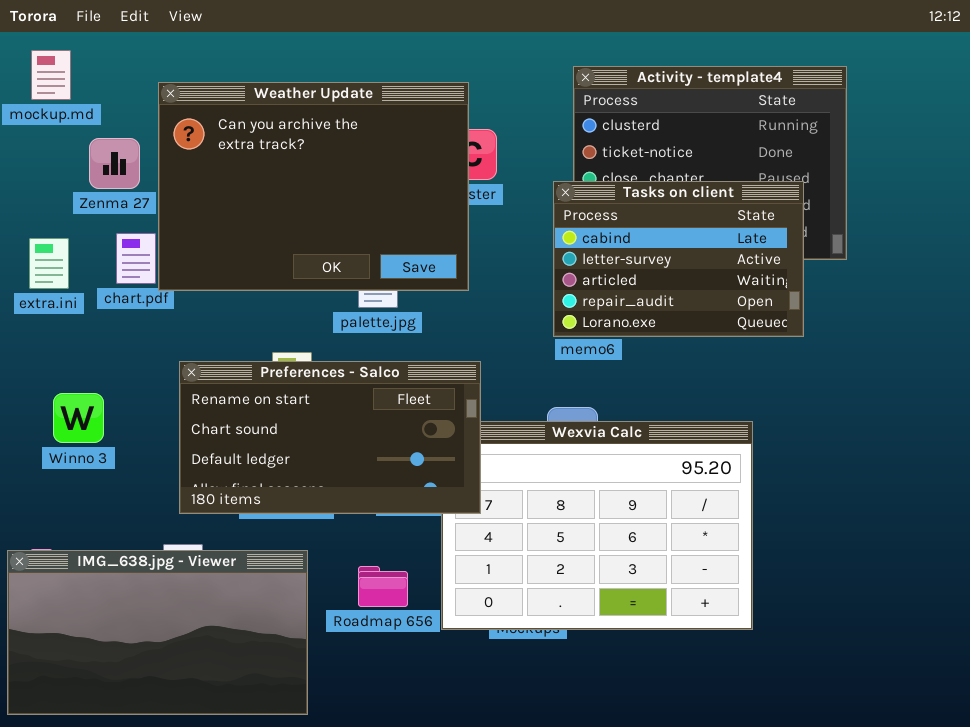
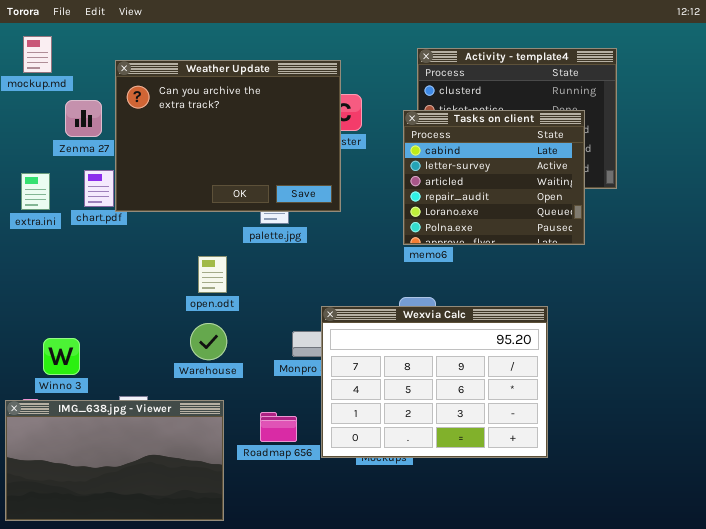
Tasks on client: [553,181,804,337] -> [403,110,585,245], resized
Preferences - Salco: [179,361,481,514] -> none, closed
Winno 3: [53,393,104,443] -> [43,338,80,375], moved

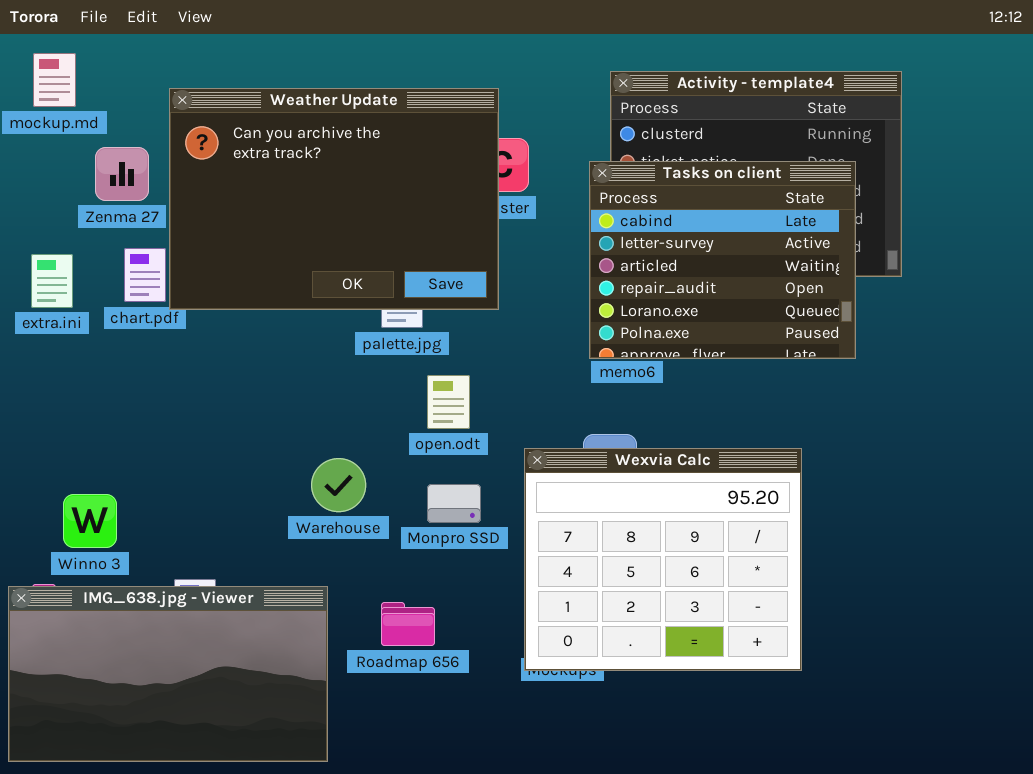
open.odt: [198,256,227,293] -> [427,375,470,429], moved
Wexvia Calc: [321,306,548,458] -> [524,448,802,671], resized
Warehouse: [190,323,227,360] -> [311,458,366,512], moved

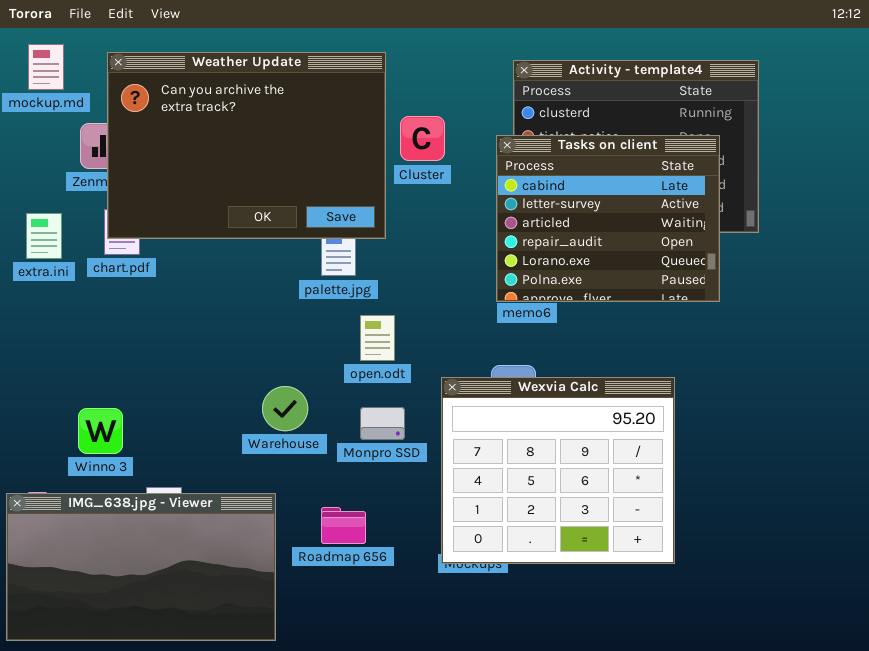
Weather Update: [169,88,499,310] -> [107,52,386,239], moved
Winno 3: [63,494,117,548] -> [78,408,123,454], moved

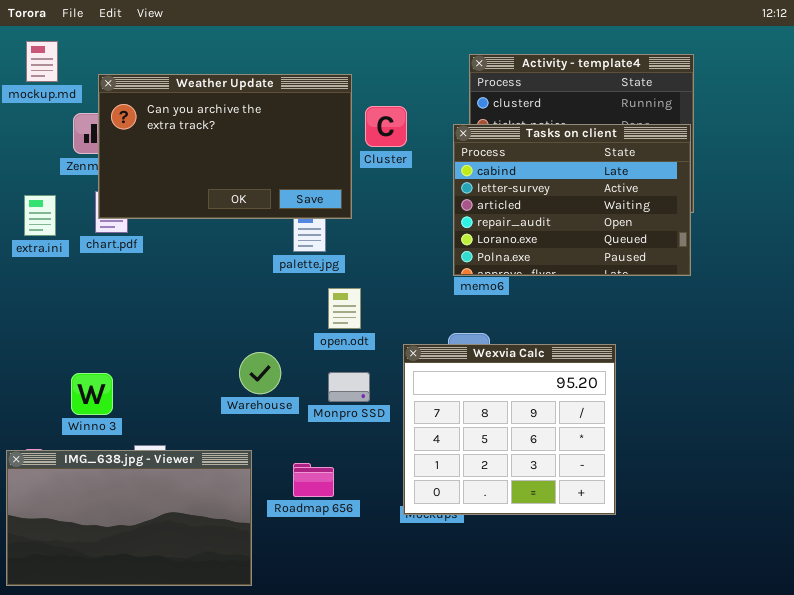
Weather Update: [107,52,386,239] -> [98,74,352,219], resized
Tasks on client: [496,135,720,302] -> [453,124,691,276], resized

